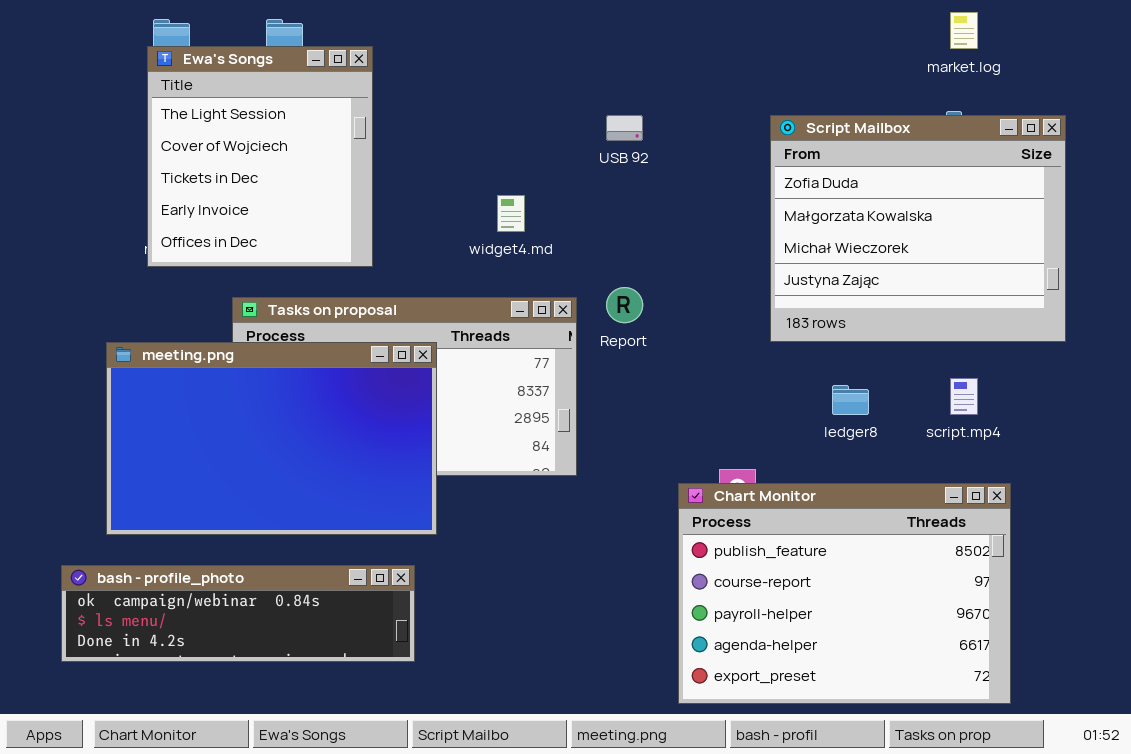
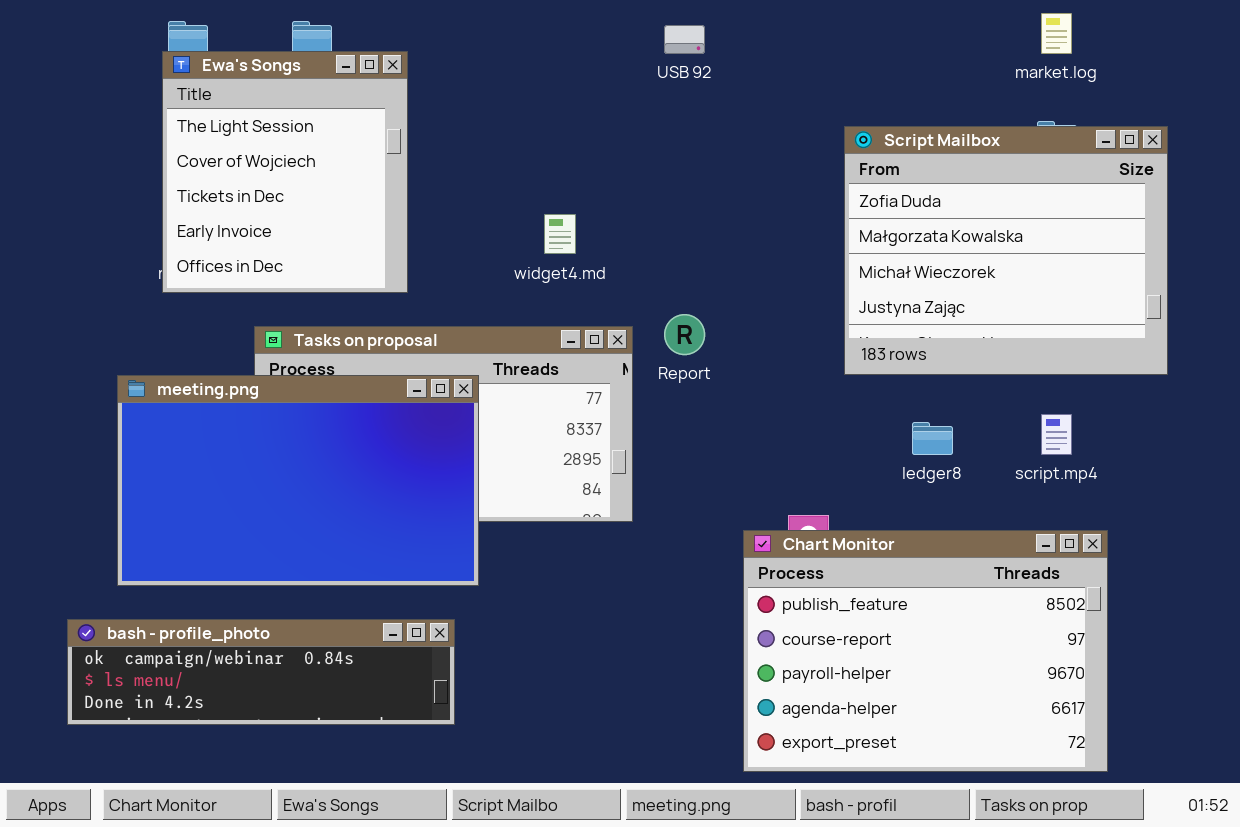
USB 92: [606,115,643,141] -> [664,25,705,54], moved

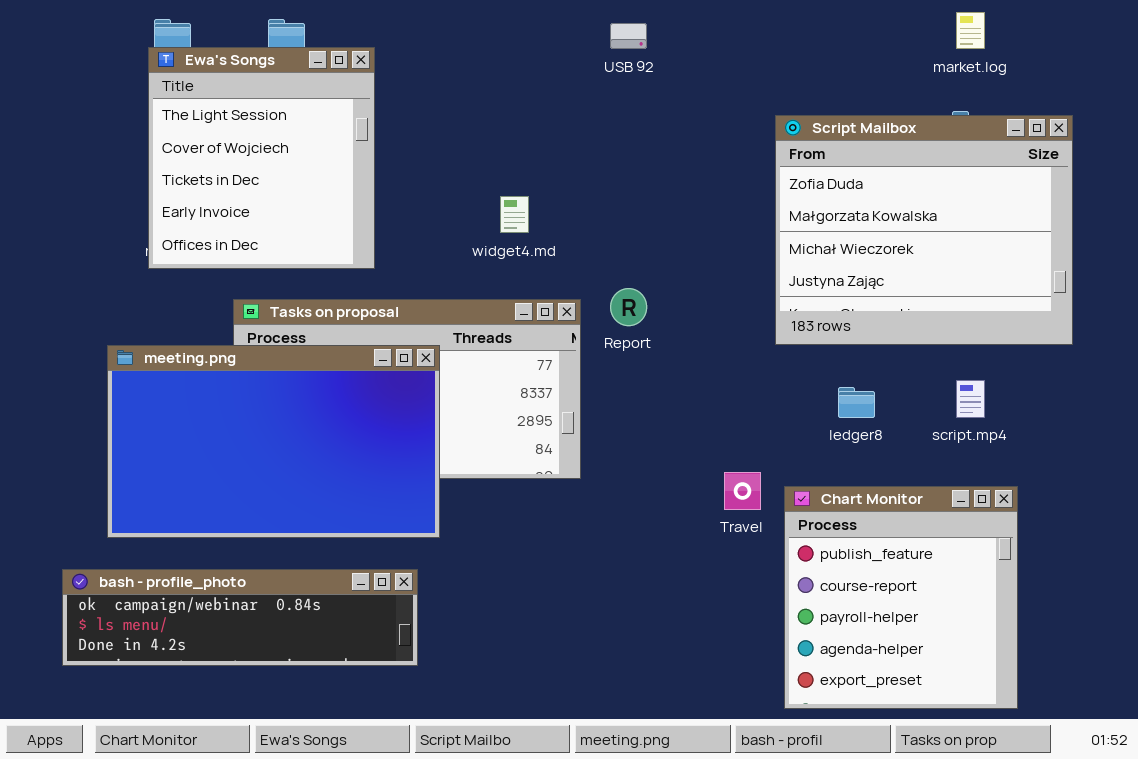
Chart Monitor: [743,530,1108,772] -> [784,486,1018,709], resized

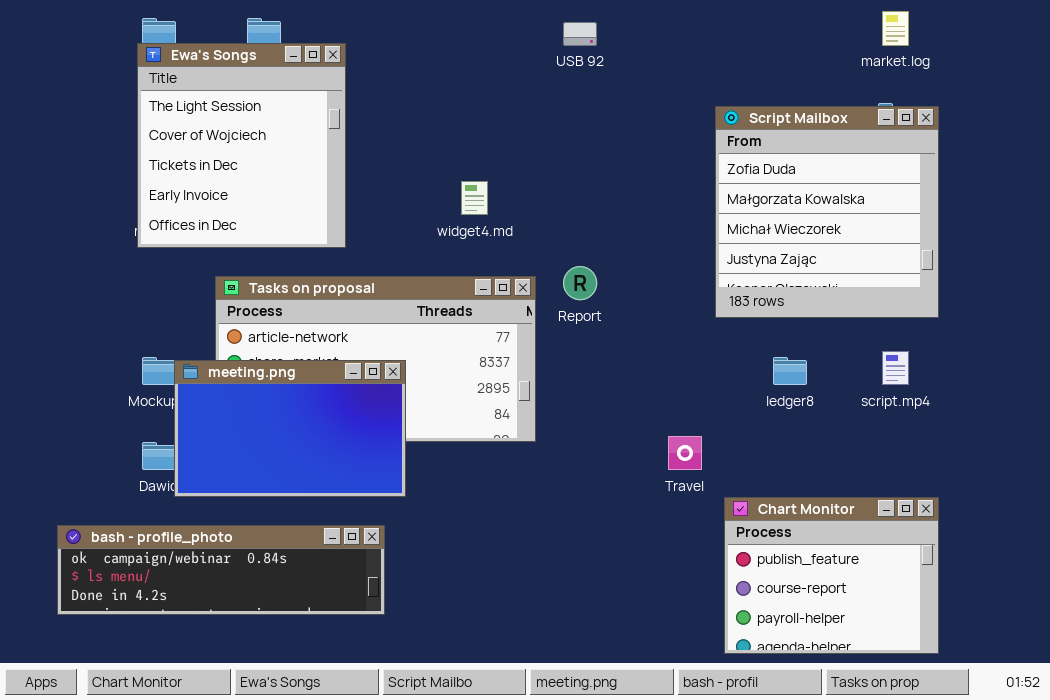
Script Mailbox: [775,115,1073,345] -> [715,106,939,318], resized
meeting.png: [107,345,440,538] -> [174,360,406,497], resized
Chart Monitor: [784,486,1018,709] -> [724,497,939,654], resized

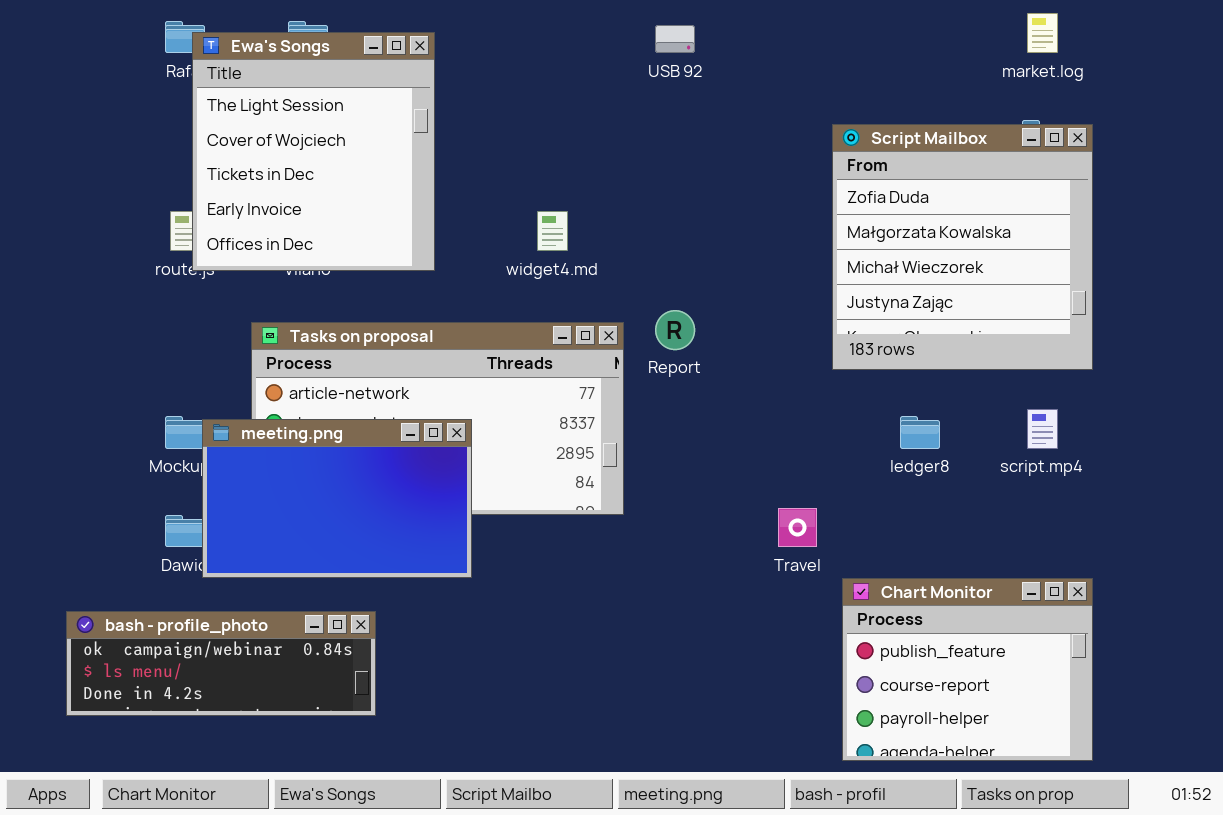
Ewa's Songs: [137,43,346,248] -> [192,32,435,271], moved
bash - profile_photo: [57,525,385,615] -> [66,611,376,716], resized

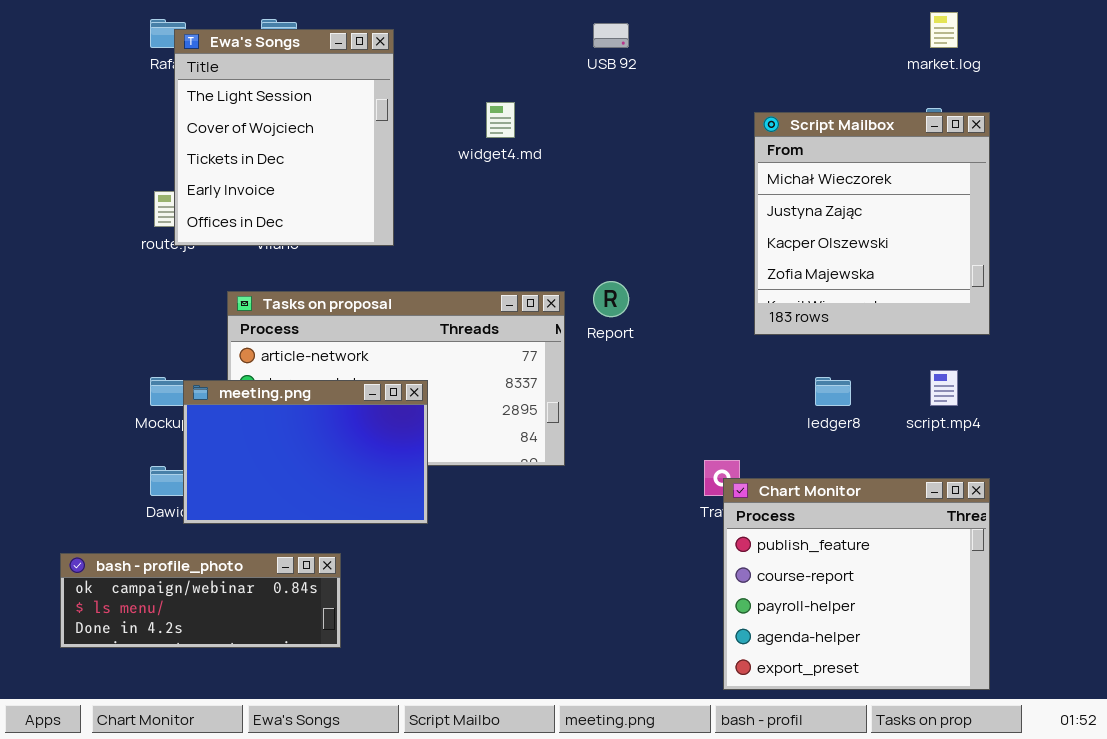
Script Mailbox: [832,124,1093,370] -> [754,112,990,335], scrolled down 2 rows
widget4.md: [537,211,568,251] -> [486,102,515,138], moved
Chart Monitor: [842,578,1093,761] -> [723,478,990,690], resized

